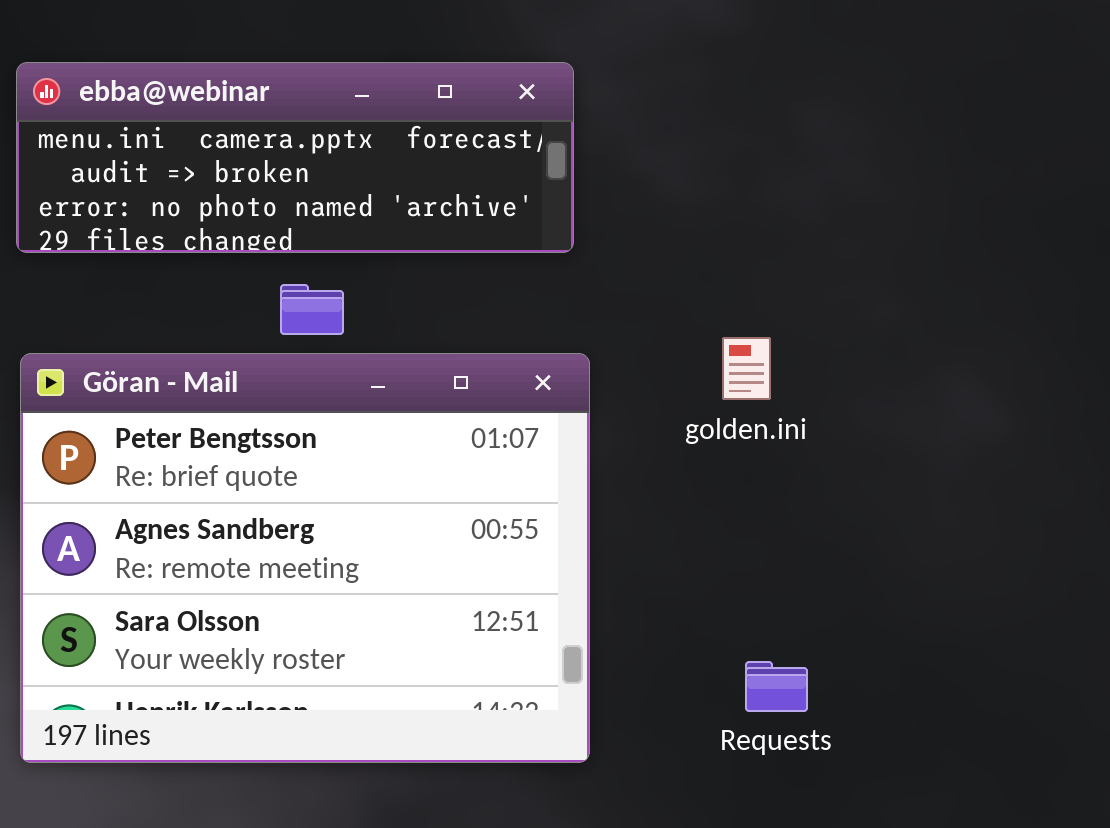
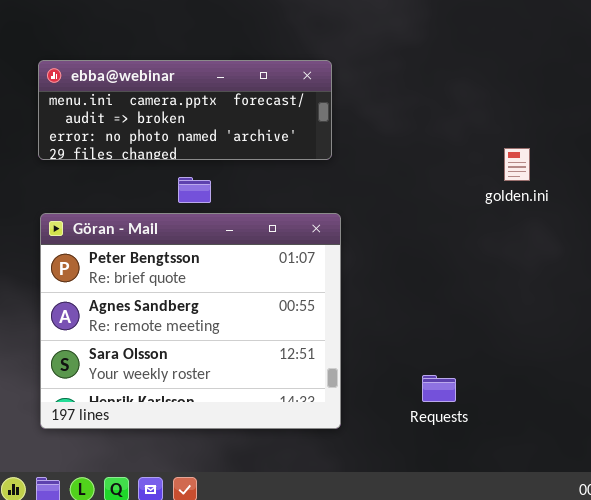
golden.ini: [722,337,771,400] -> [504,148,530,181], moved

